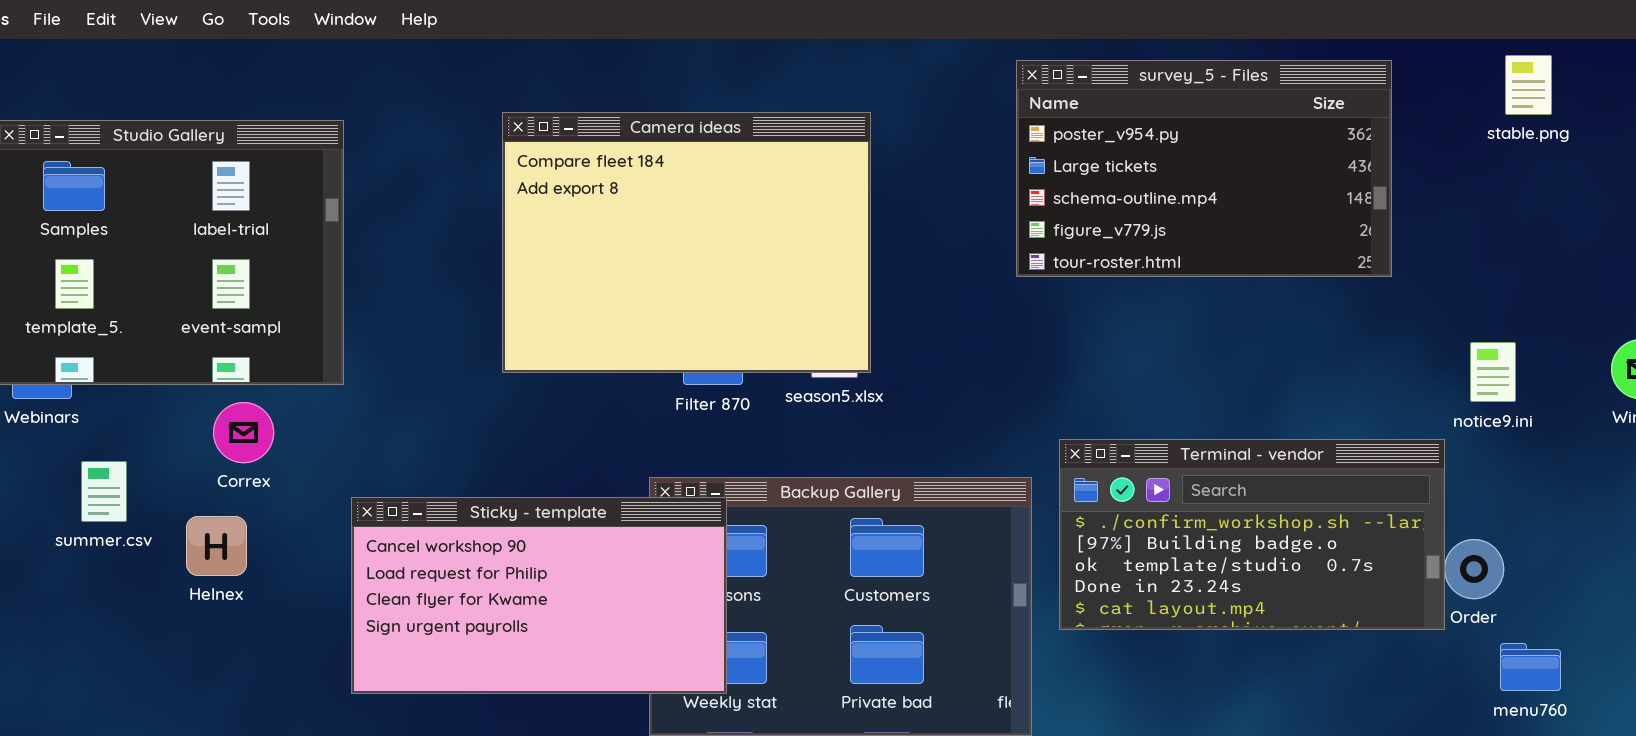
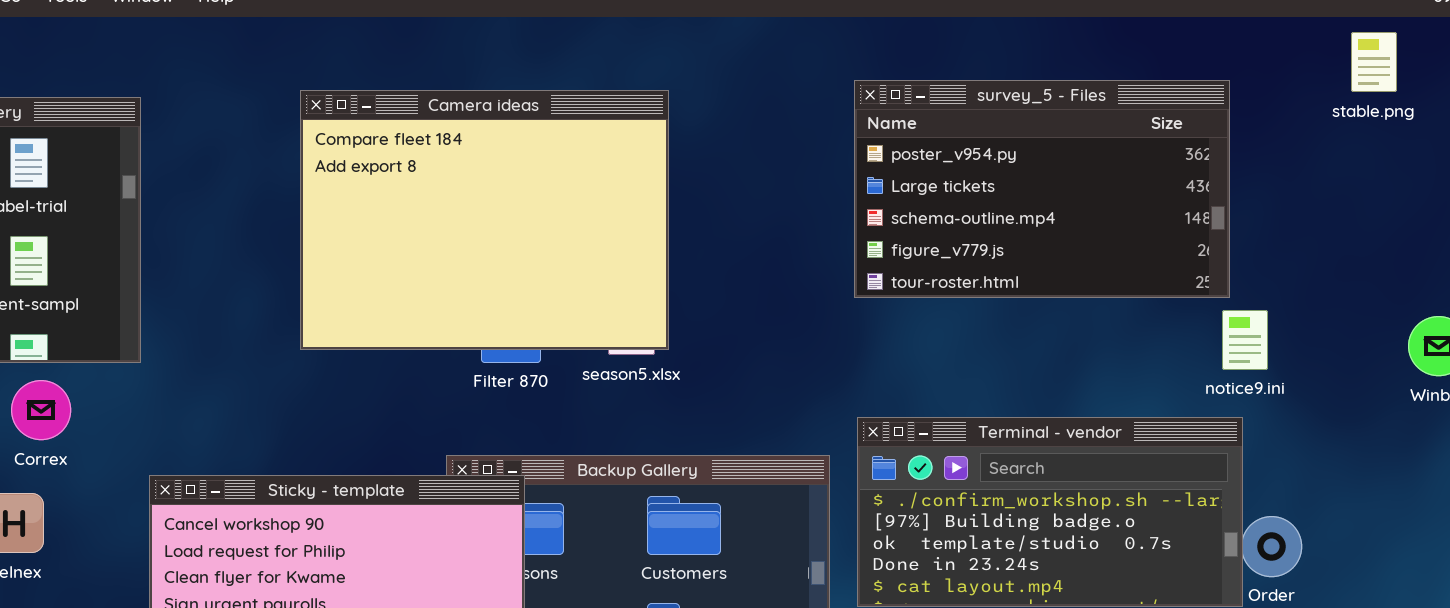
stable.png: [1505,55,1552,115] -> [1351,32,1397,92], moved
survey_5 - Files: [1016,60,1392,277] -> [854,80,1230,298], moved
notice9.ini: [1470,342,1516,402] -> [1222,310,1268,370], moved

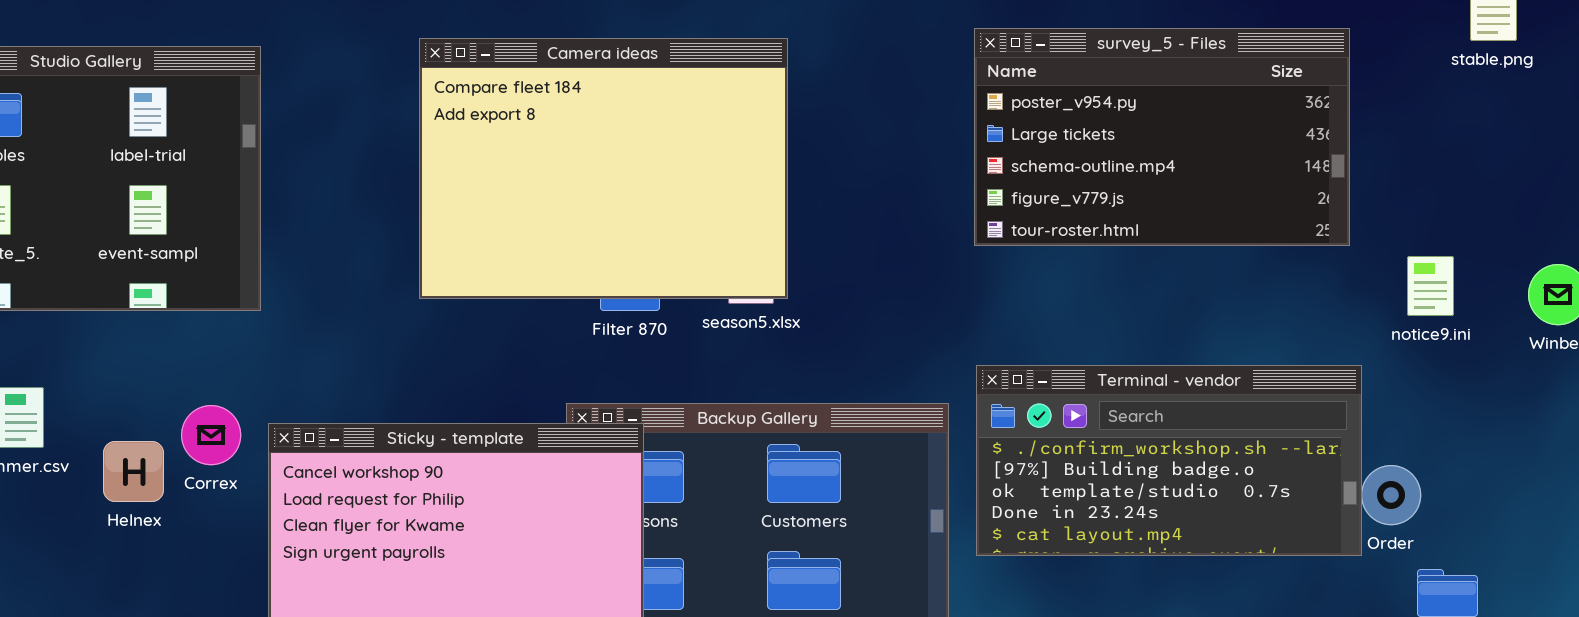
notice9.ini: [1222,310,1268,370] -> [1407,256,1454,316], moved
Correx: [11,380,71,440] -> [181,405,241,465], moved

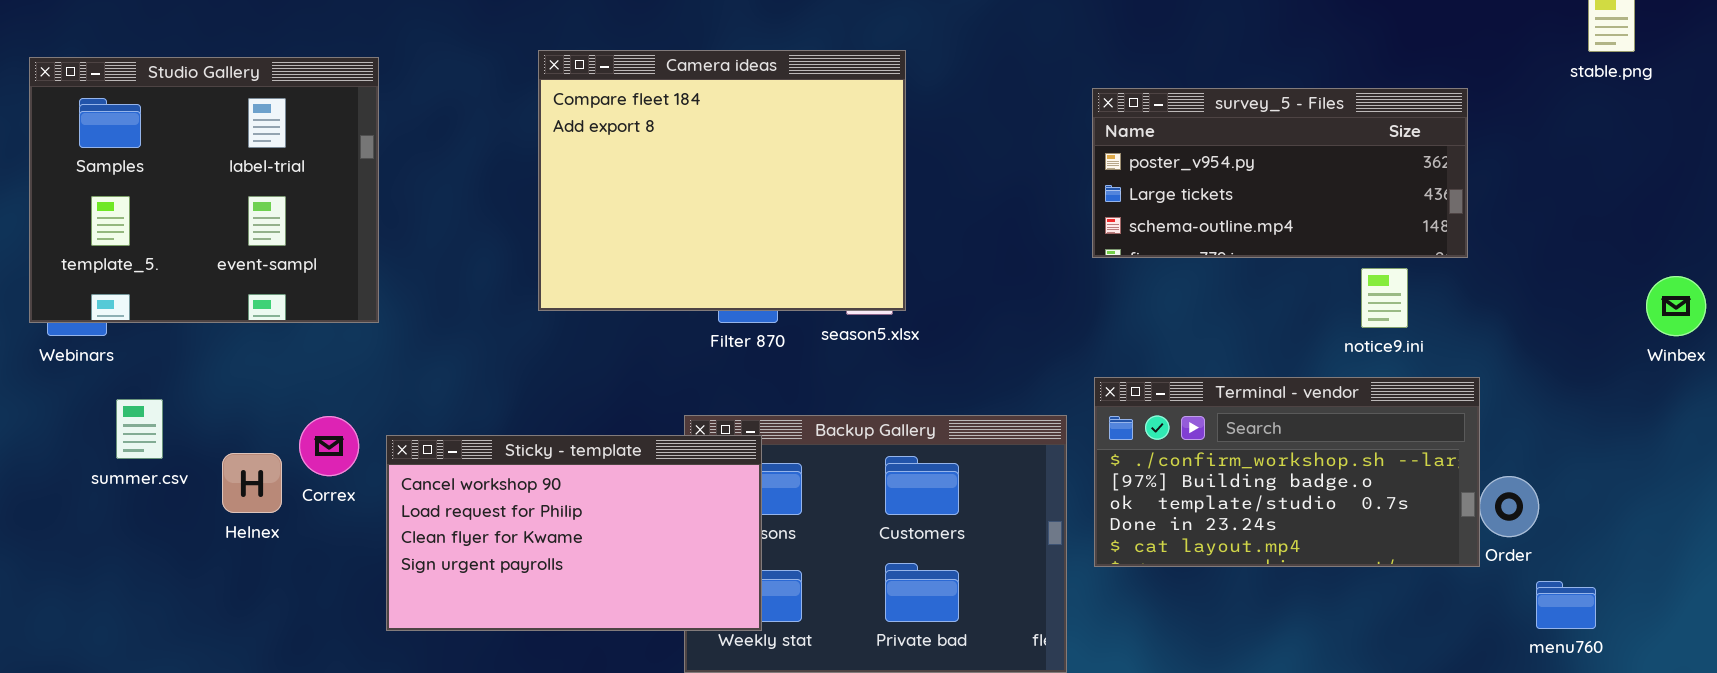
survey_5 - Files: [974,28,1350,246] -> [1092,88,1468,258], resized
notice9.ini: [1407,256,1454,316] -> [1361,268,1408,328], moved

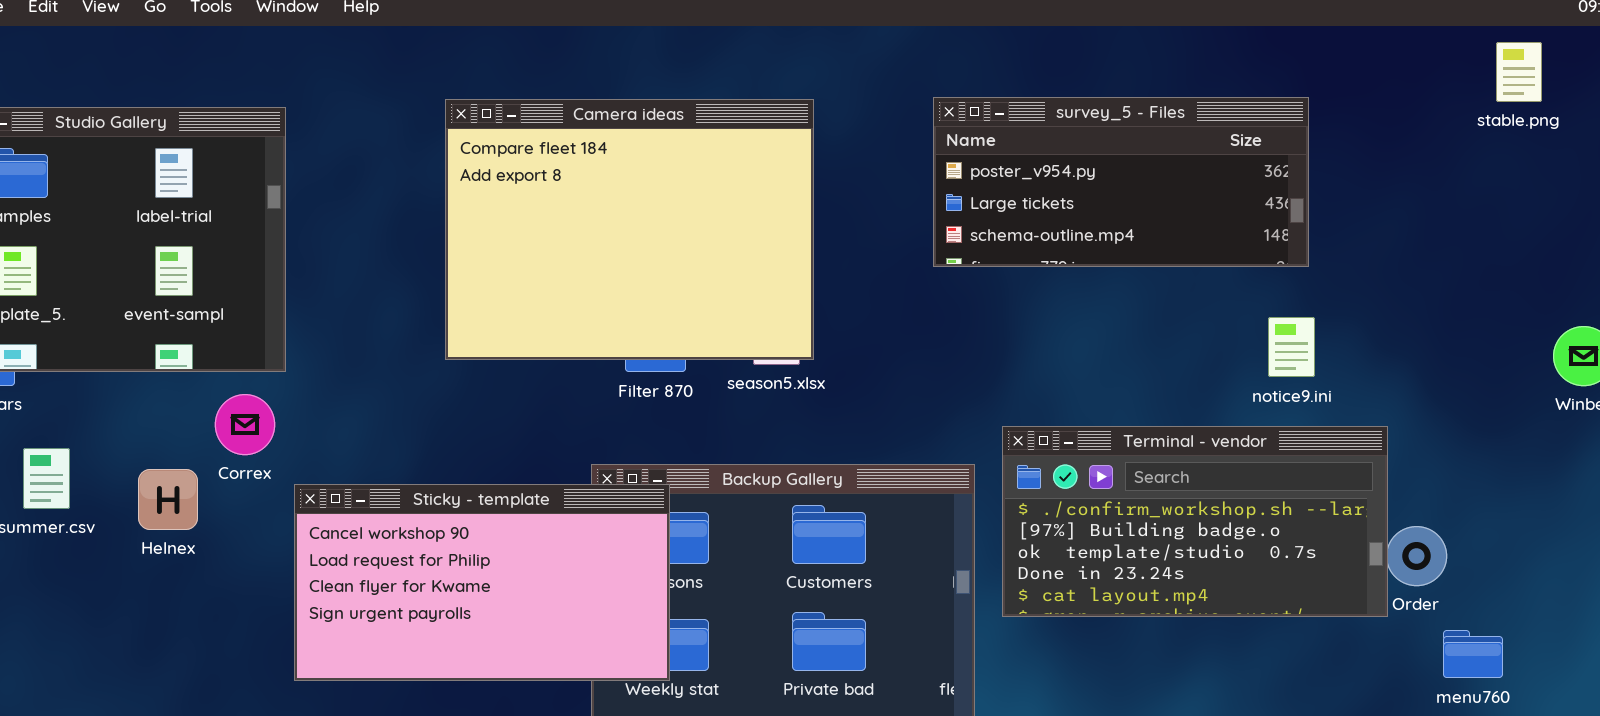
survey_5 - Files: [1092,88,1468,258] -> [933,97,1309,267], moved
Correx: [299,416,359,476] -> [215,394,275,455], moved
Helnex: [222,453,282,513] -> [138,469,198,530], moved

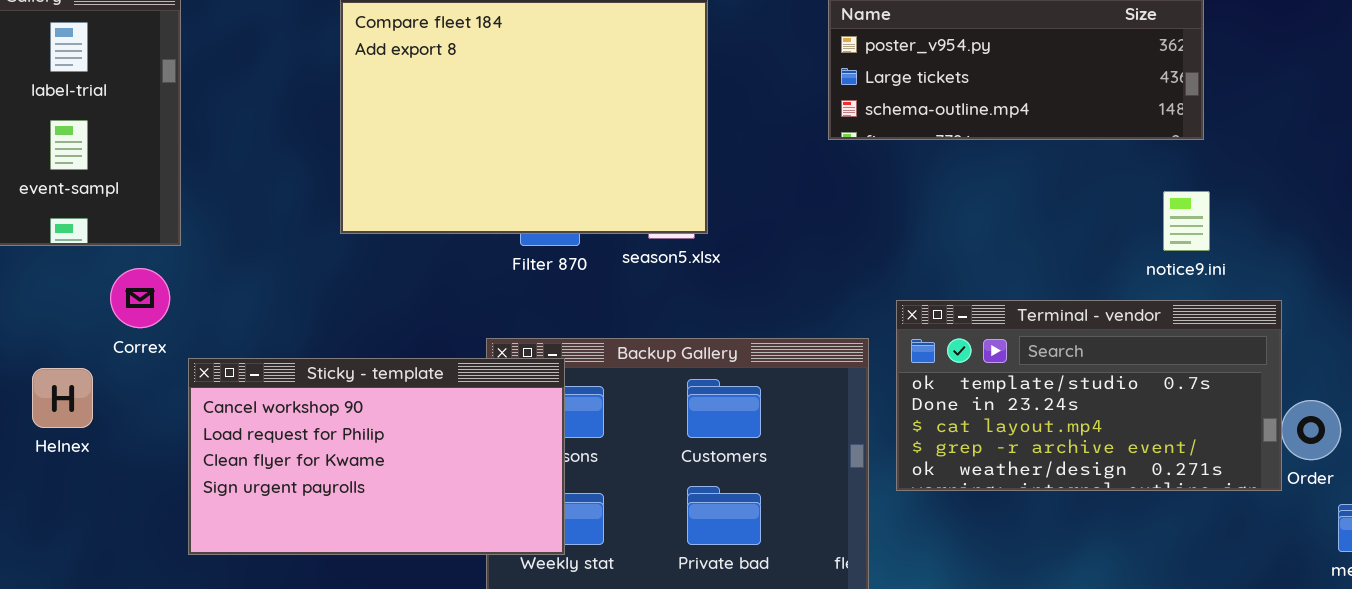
Terminal - vendor: [1002,426,1388,617] -> [896,300,1282,491], scrolled down 2 rows
Helnex: [138,469,198,530] -> [32,368,93,428], moved

